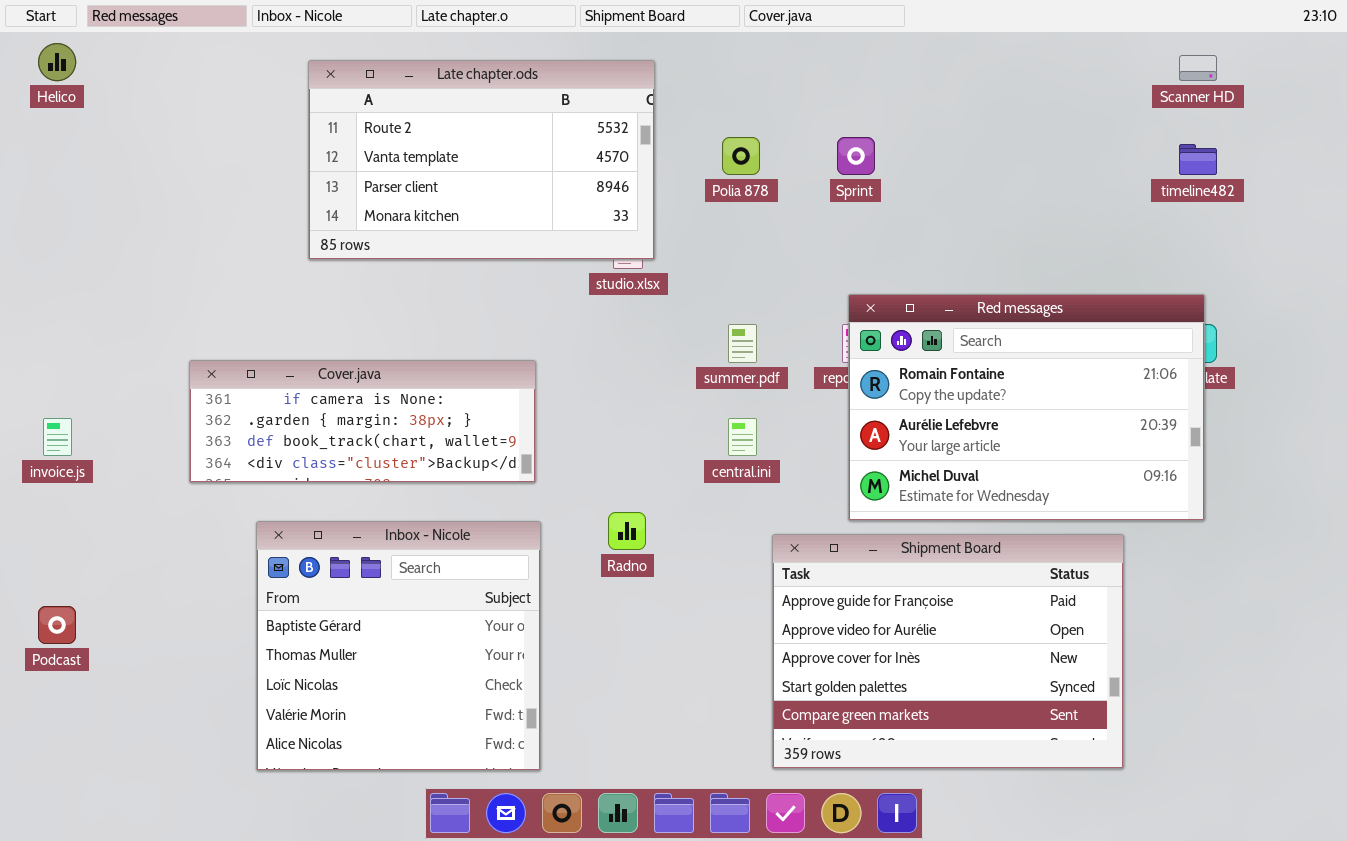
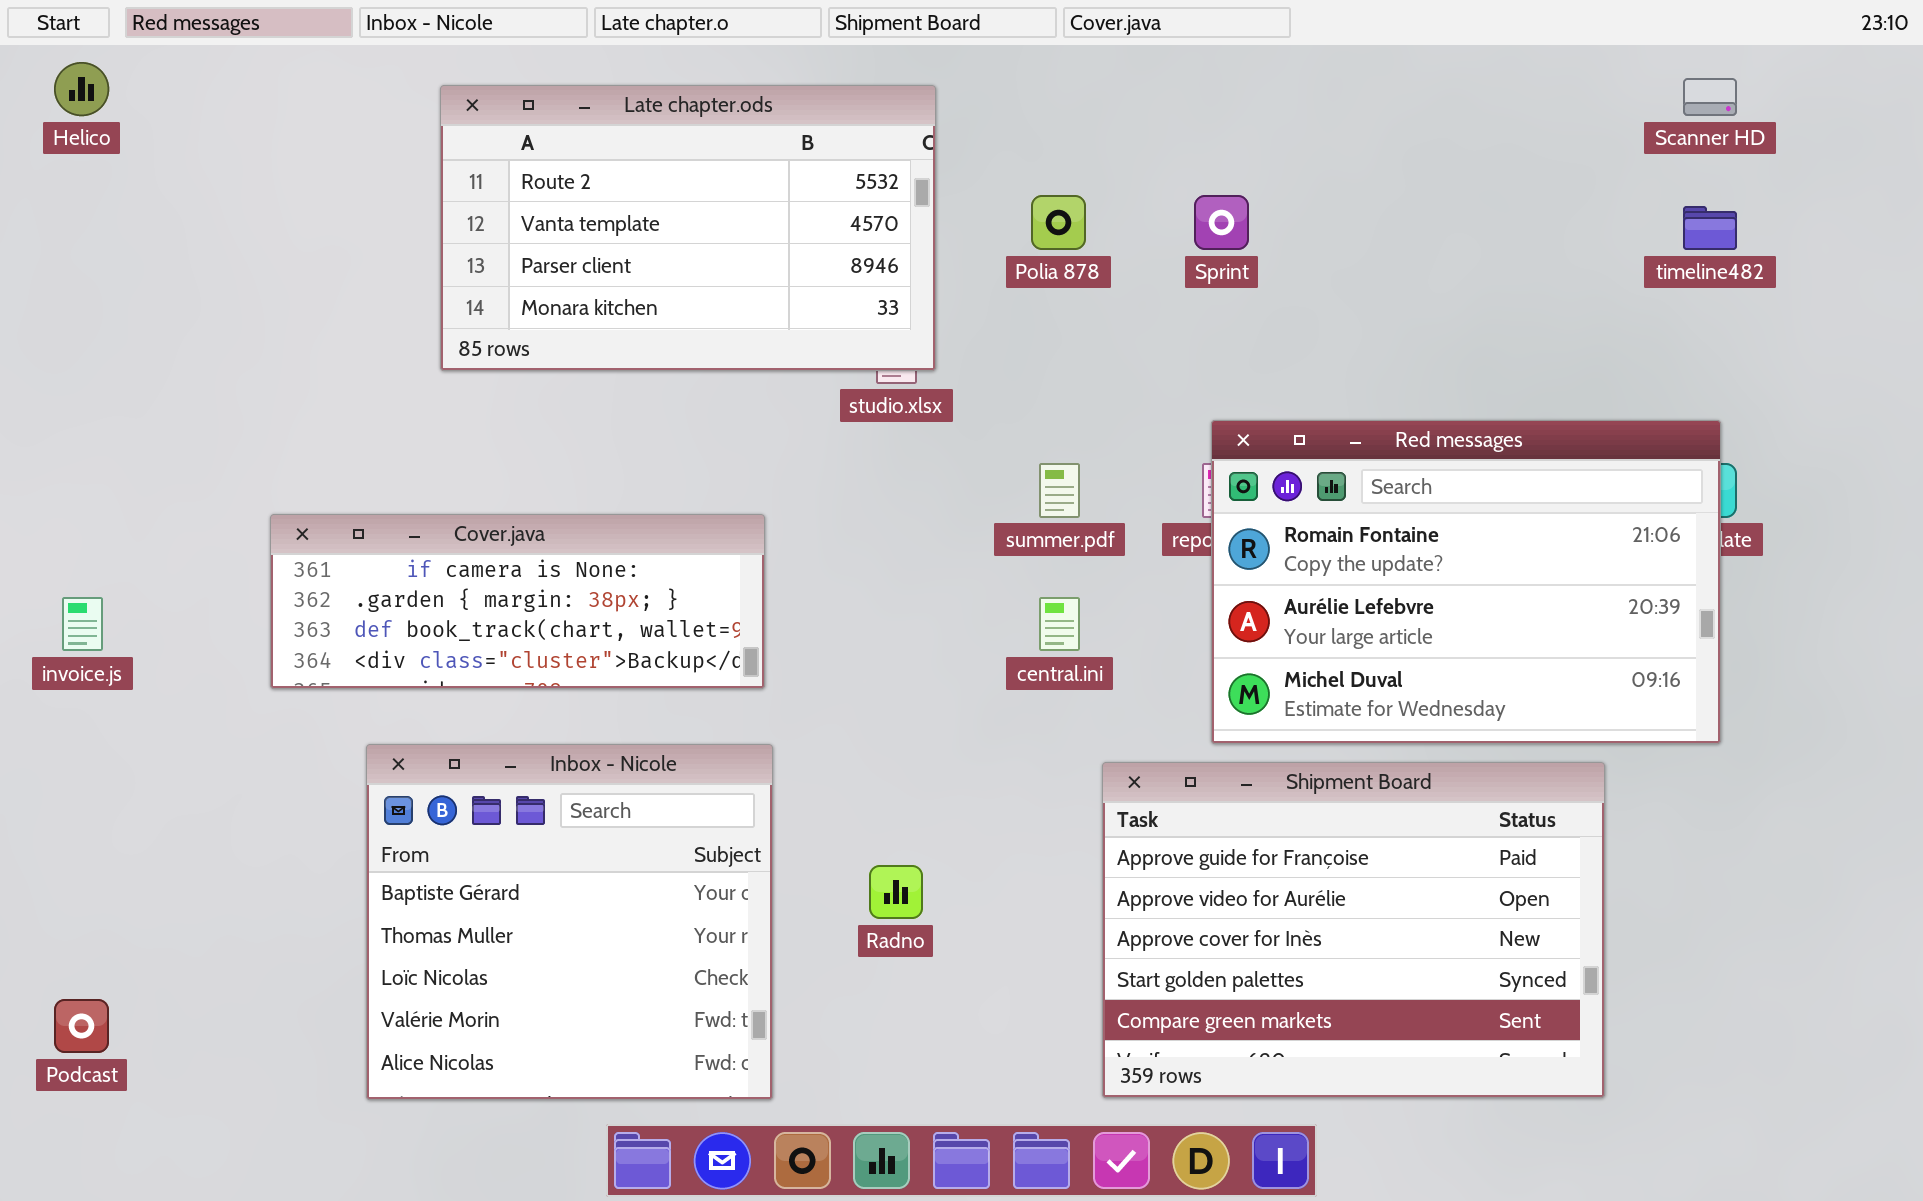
Radno: [608,512,646,550] -> [869,865,923,919], moved
Podcast: [38,606,76,644] -> [54,999,109,1053], moved

